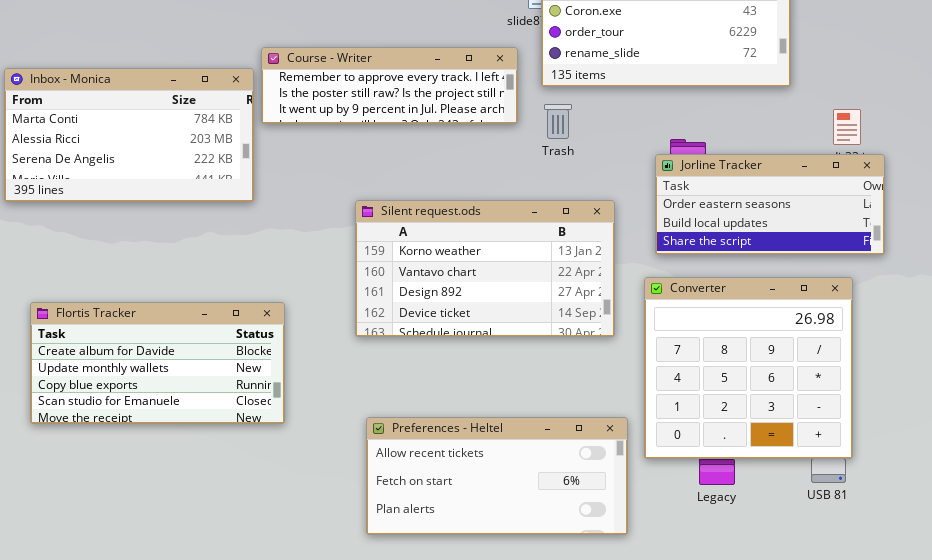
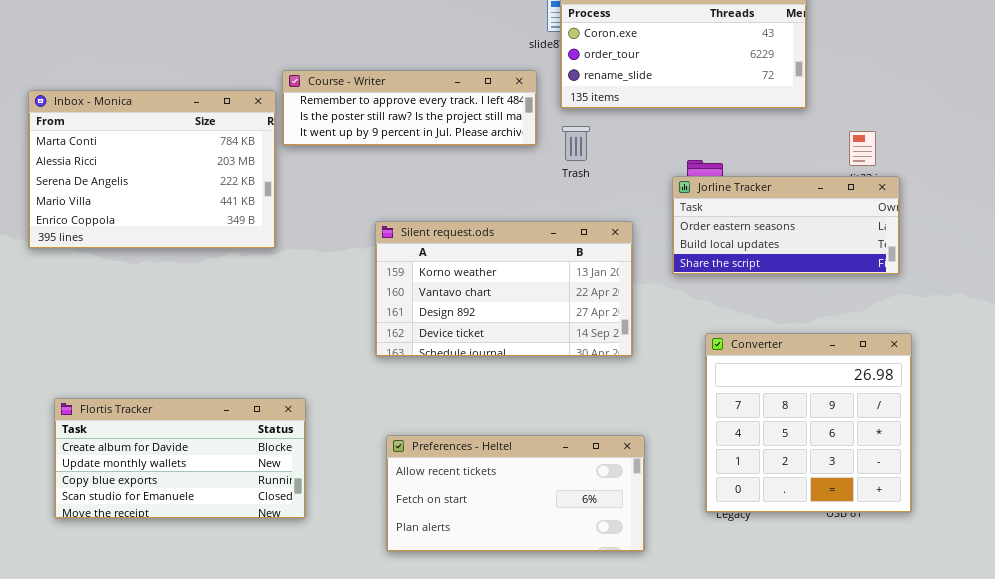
Inbox - Monica: [4,68,254,202] -> [28,90,276,249], resized
Converter: [644,277,853,459] -> [705,333,912,513], moved
Flortis Tracker: [30,302,285,424] -> [54,398,306,519], moved

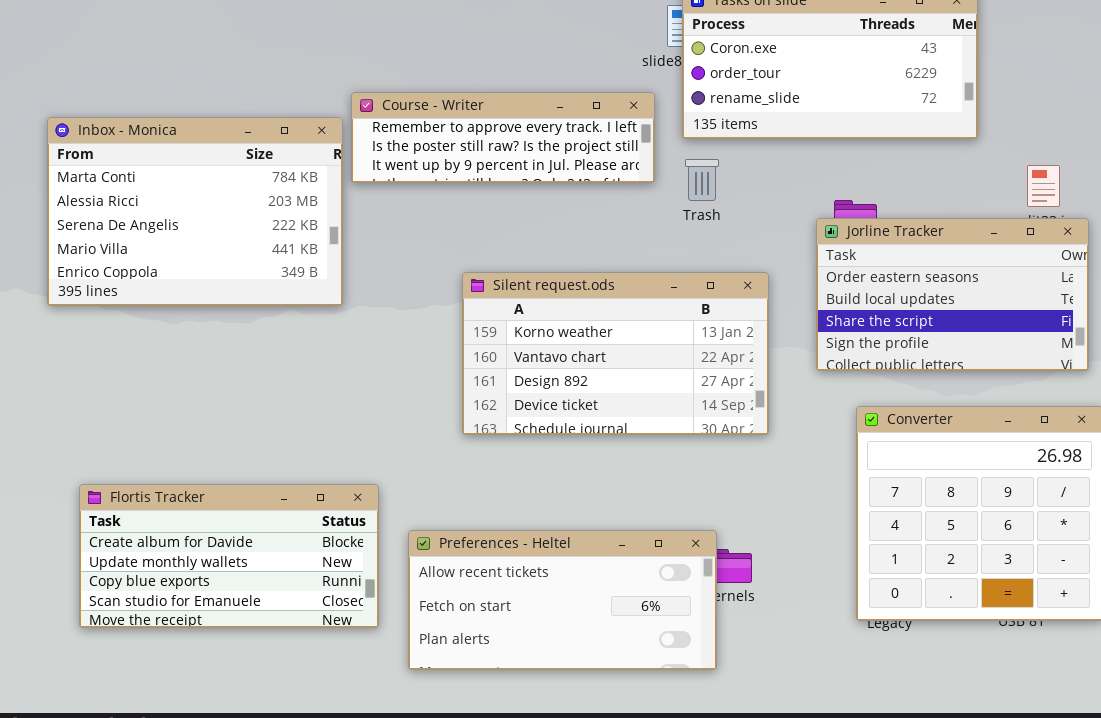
Jorline Tracker: [672,176,900,275] -> [816,218,1089,371], resized
Preferences - Heltel: [386,435,645,552] -> [408,530,717,670], moved

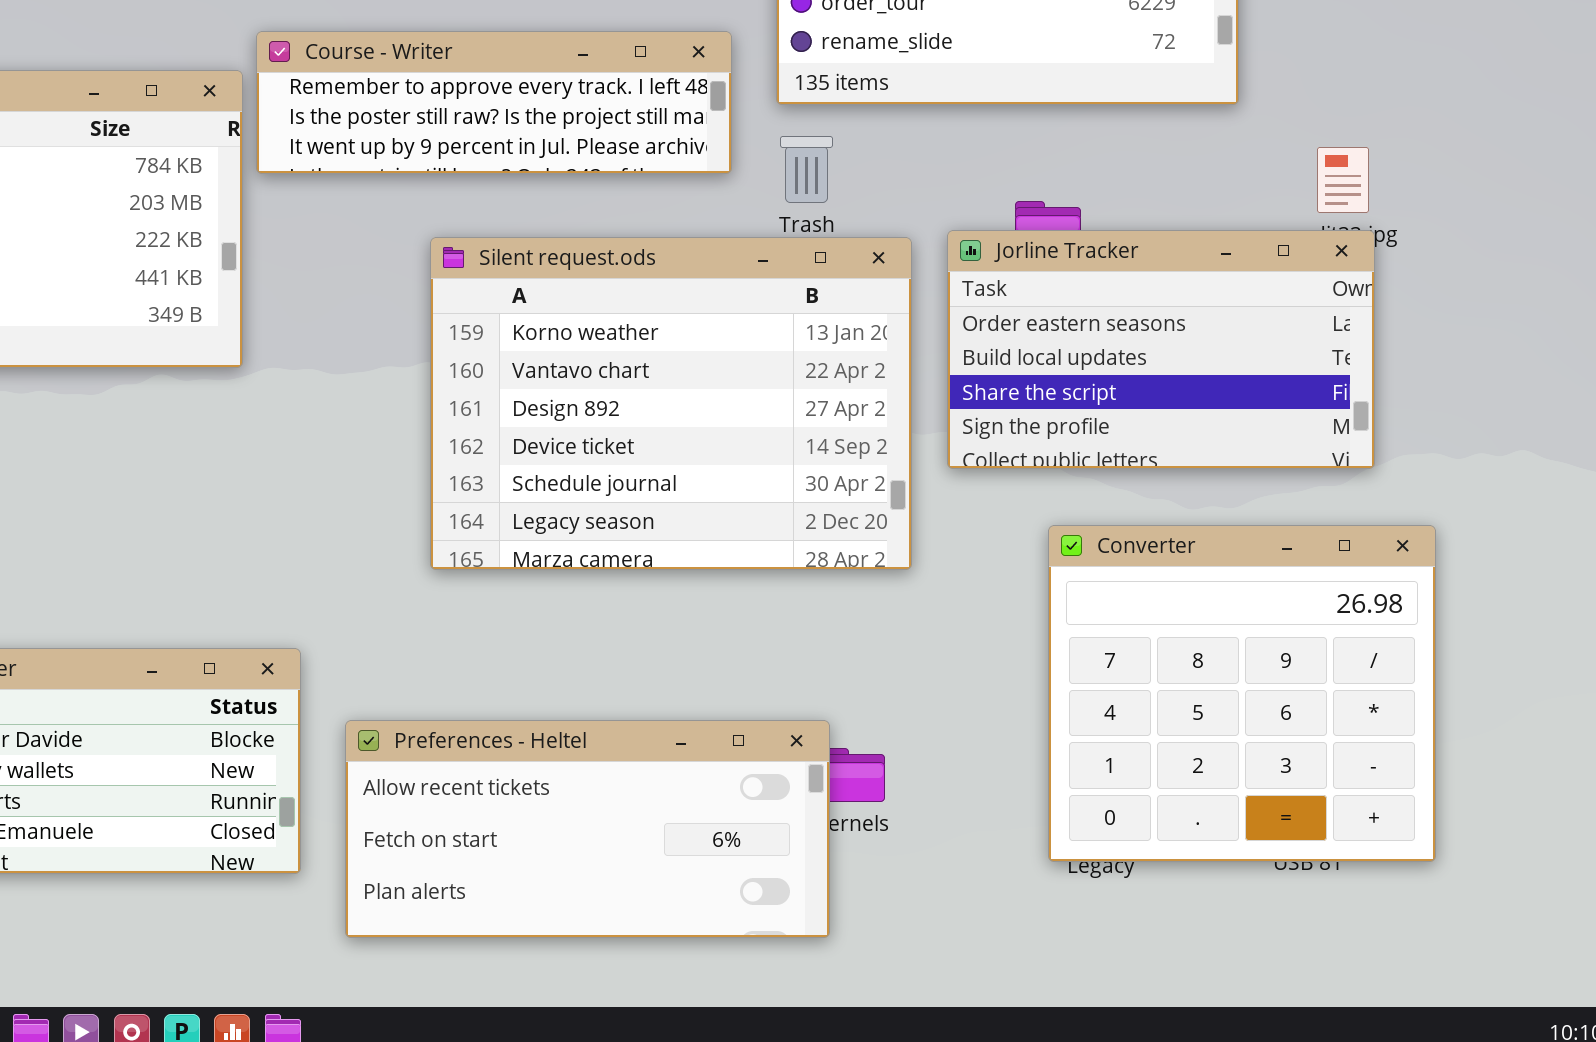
Jorline Tracker: [816,218,1089,371] -> [947,230,1375,469], moved
Silent request.ods: [462,272,769,435] -> [430,237,912,570], resized

